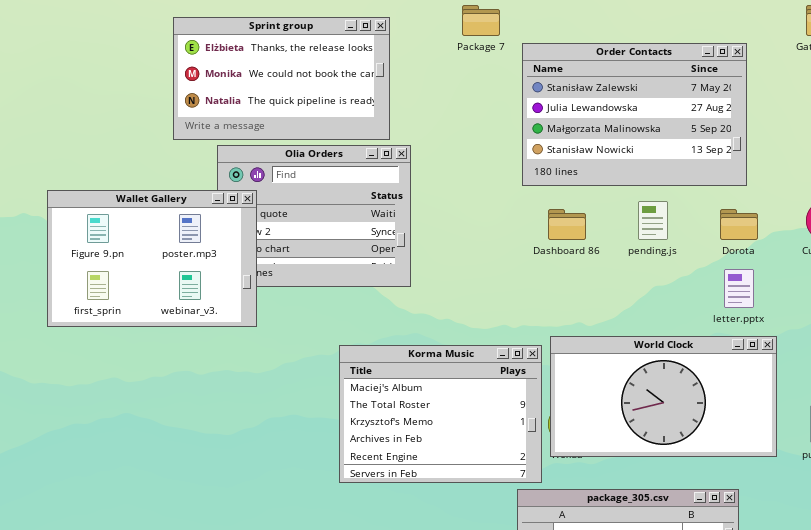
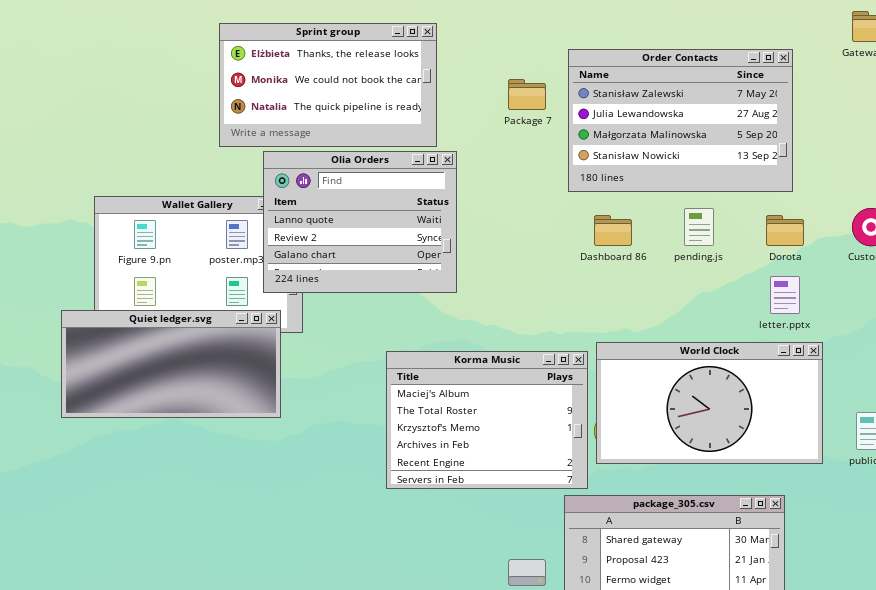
Package 7: [462,5,500,36] -> [508,79,546,110], moved
Olia Orders: [217,145,411,287] -> [263,151,457,293], raised
Quiet ledger.svg: none -> [61,310,281,418], opened

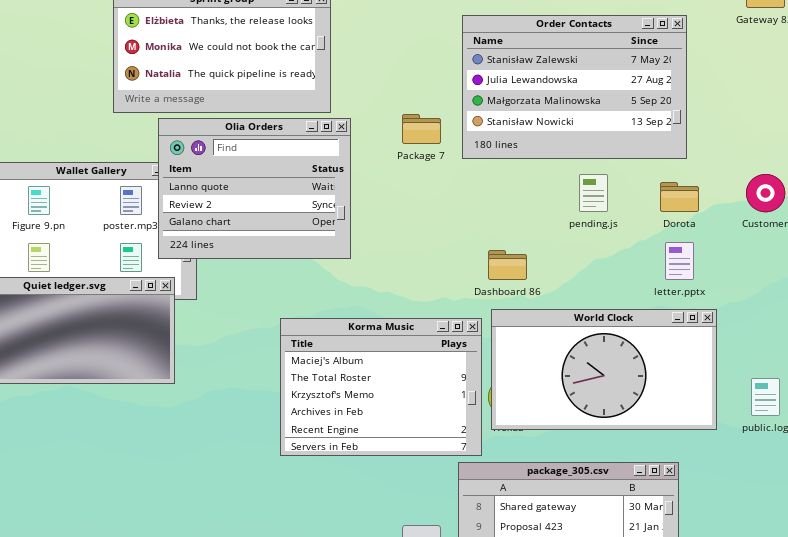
Package 7: [508,79,546,110] -> [402,114,441,144], moved
Dashboard 86: [594,215,632,246] -> [488,250,527,280], moved

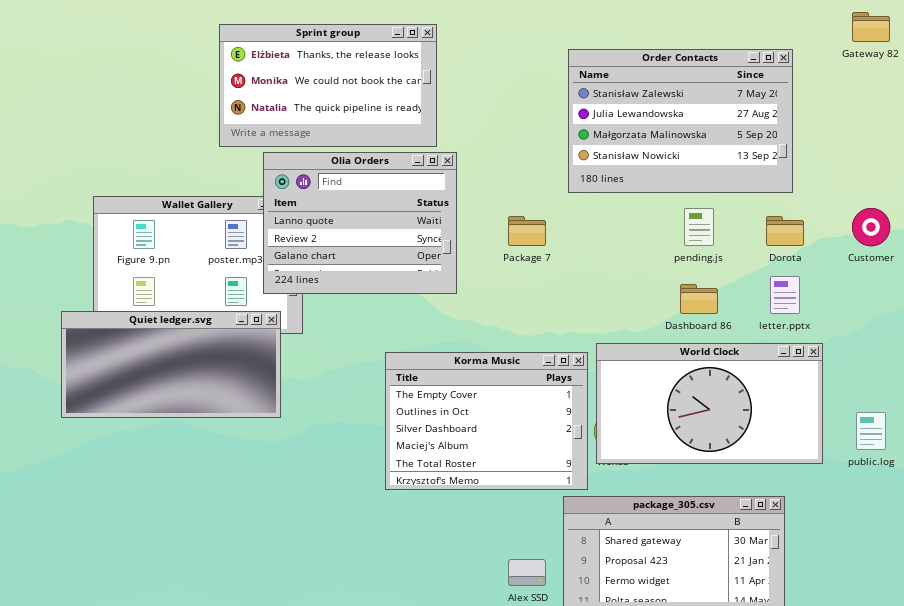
Package 7: [402,114,441,144] -> [508,216,546,246], moved
Dashboard 86: [488,250,527,280] -> [680,284,718,314], moved
Korma Music: [280,318,482,456] -> [385,352,588,490], scrolled up 3 rows

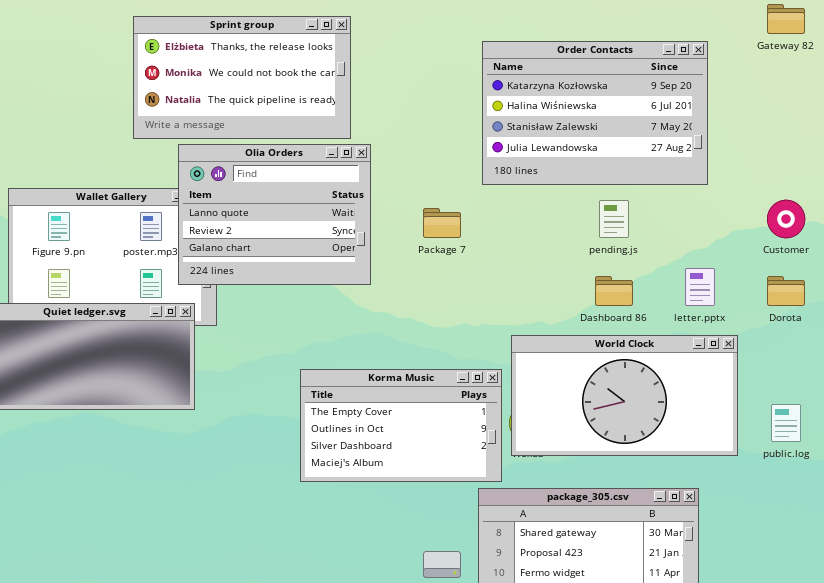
Order Contacts: [568,49,793,193] -> [482,41,708,185], scrolled up 2 rows
Dorota: [766,216,804,246] -> [767,276,805,306], moved
Korma Music: [385,352,588,490] -> [300,369,502,482], resized

